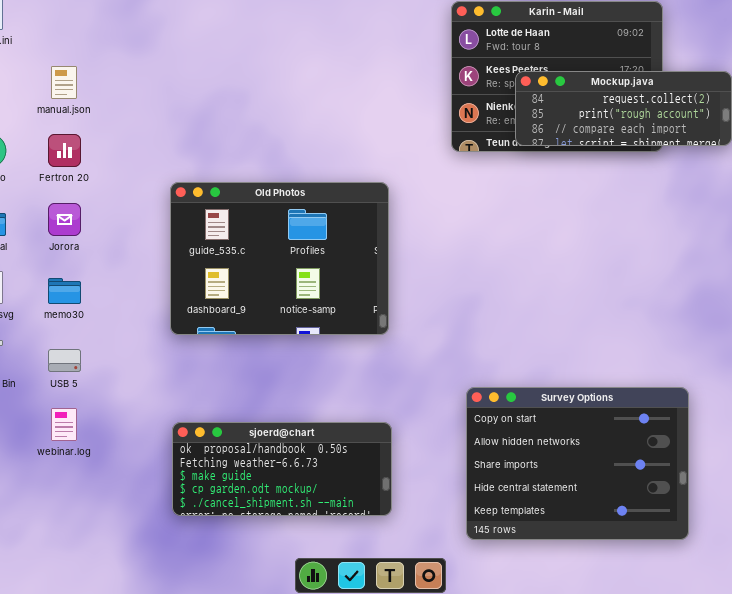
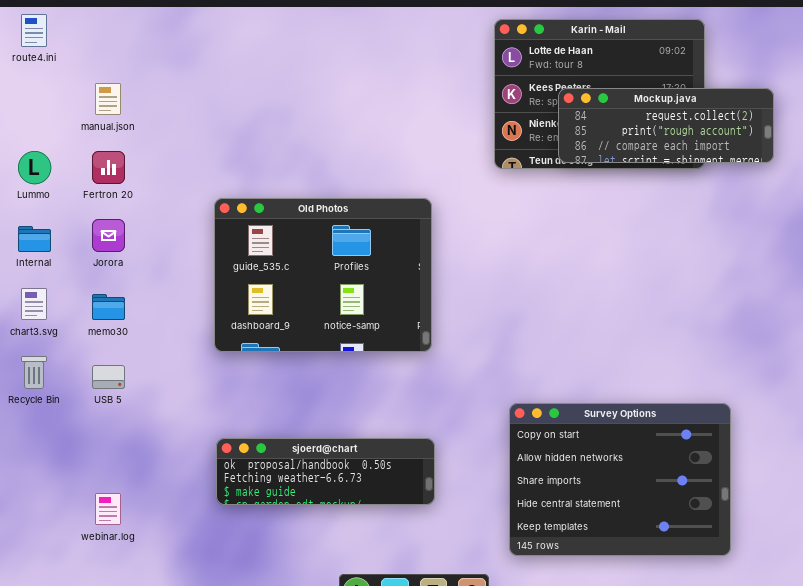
webinar.log: [51,408,77,441] -> [95,493,121,525], moved
sjoerd@chart: [172,422,392,516] -> [216,438,435,505], resized

